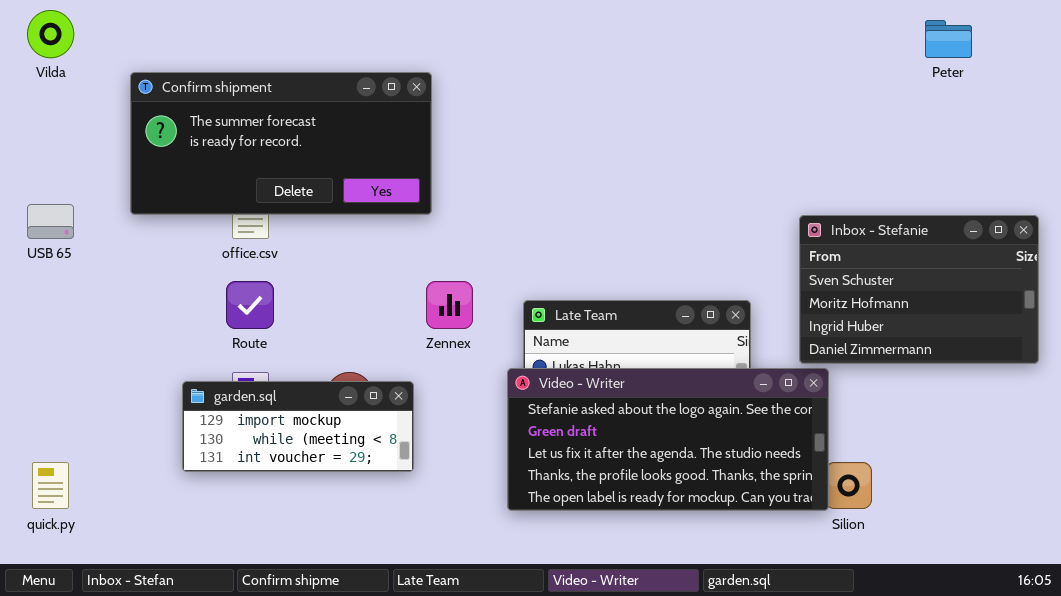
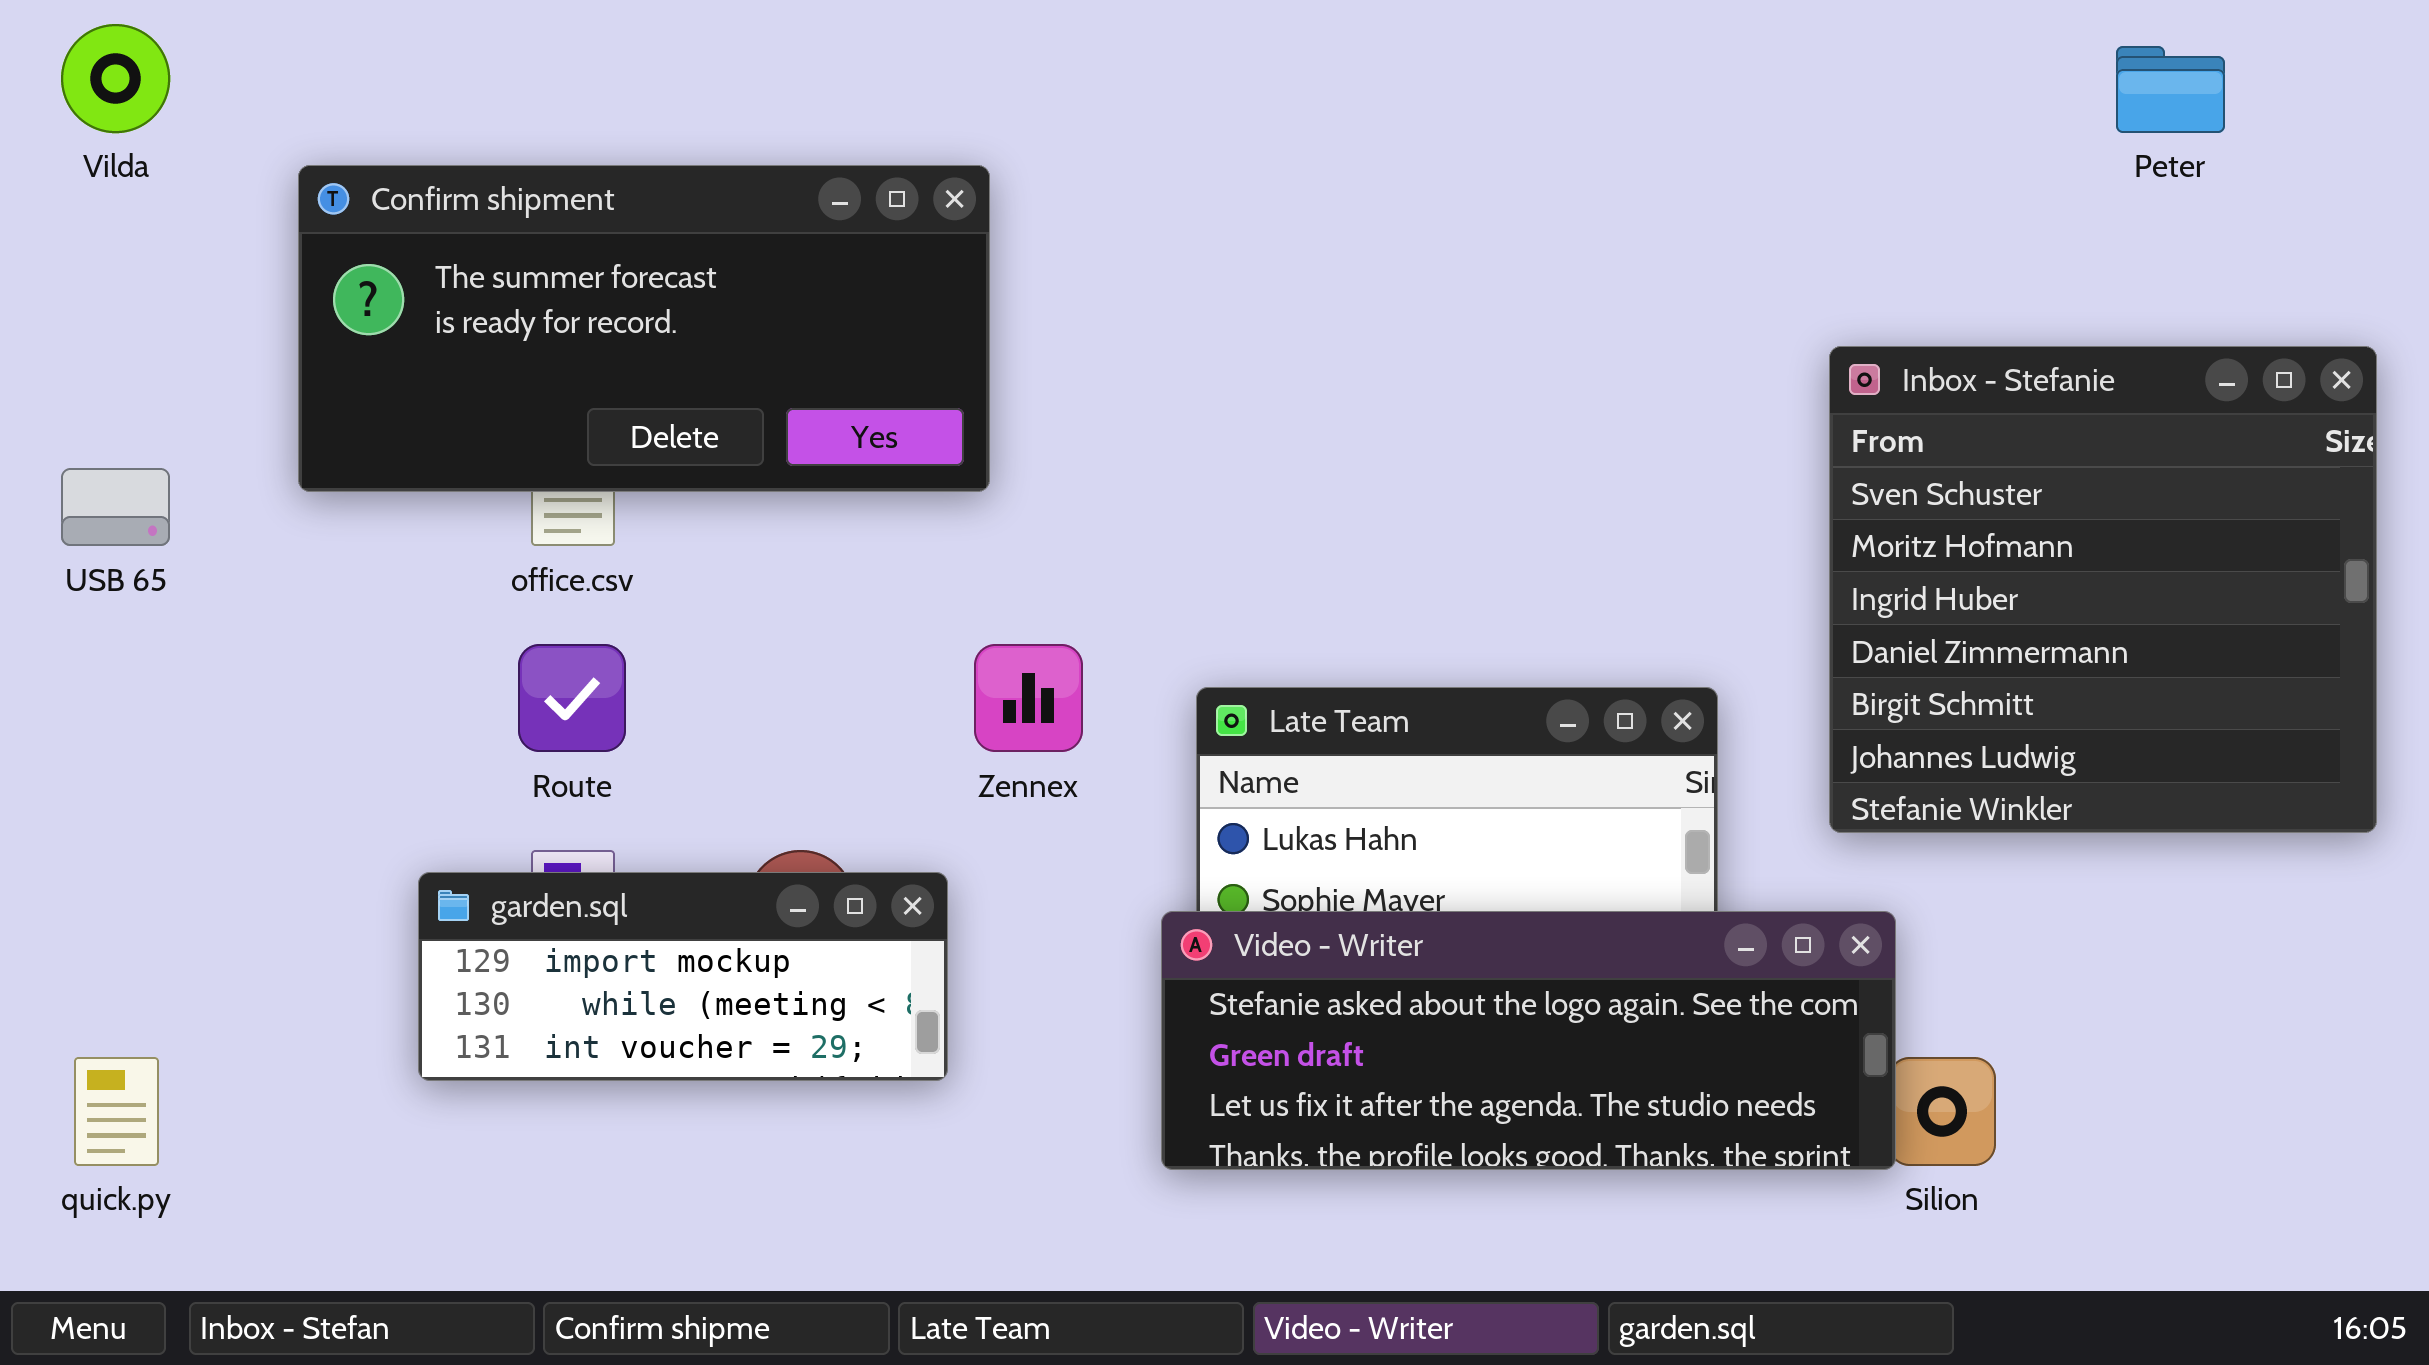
Inbox - Stefanie: [799,215,1039,364] -> [1829,346,2377,833], resized
Video - Writer: [507,368,829,511] -> [1161,911,1896,1170], resized

